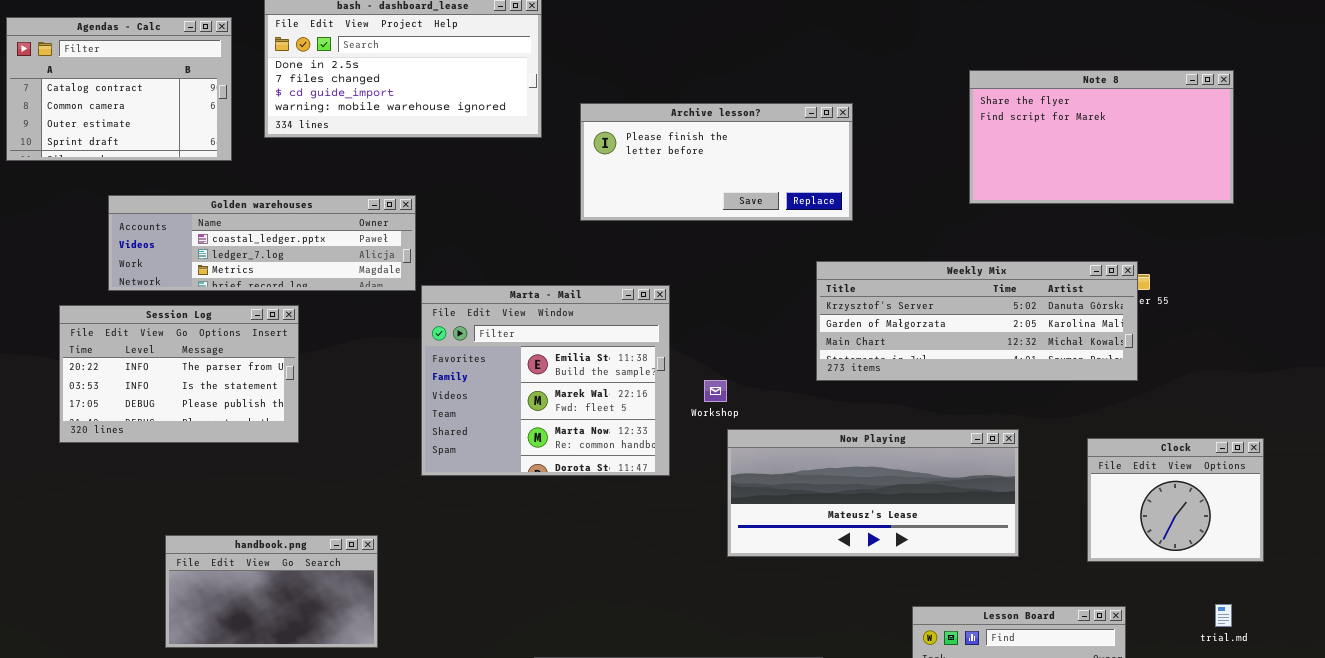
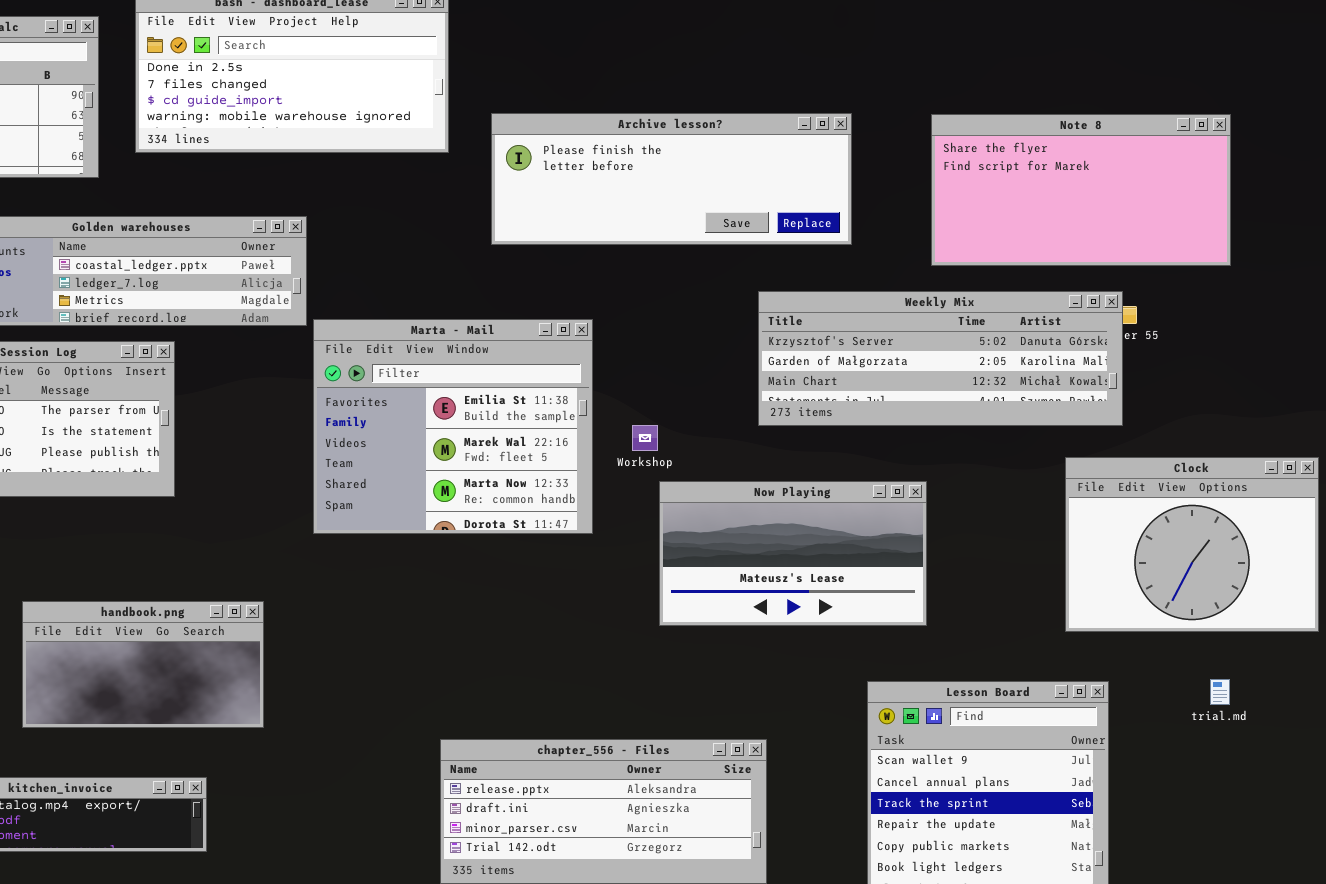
Note 8: [969,70,1234,204] -> [931,114,1231,266], moved
Archive lesson?: [580,103,853,221] -> [491,113,852,245], resized
Now Playing: [727,429,1019,557] -> [659,481,927,626], resized
Clock: [1087,438,1264,562] -> [1065,457,1319,632], resized

